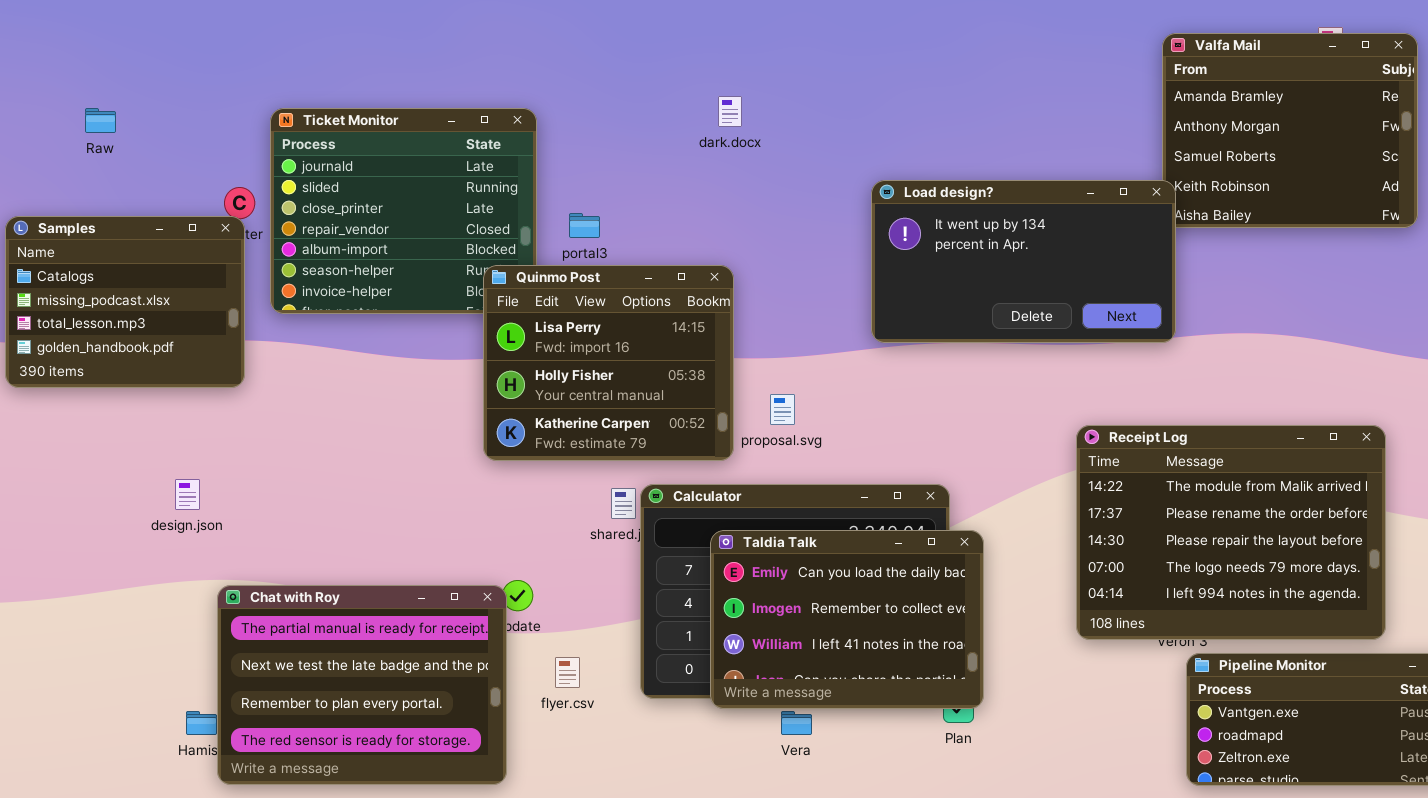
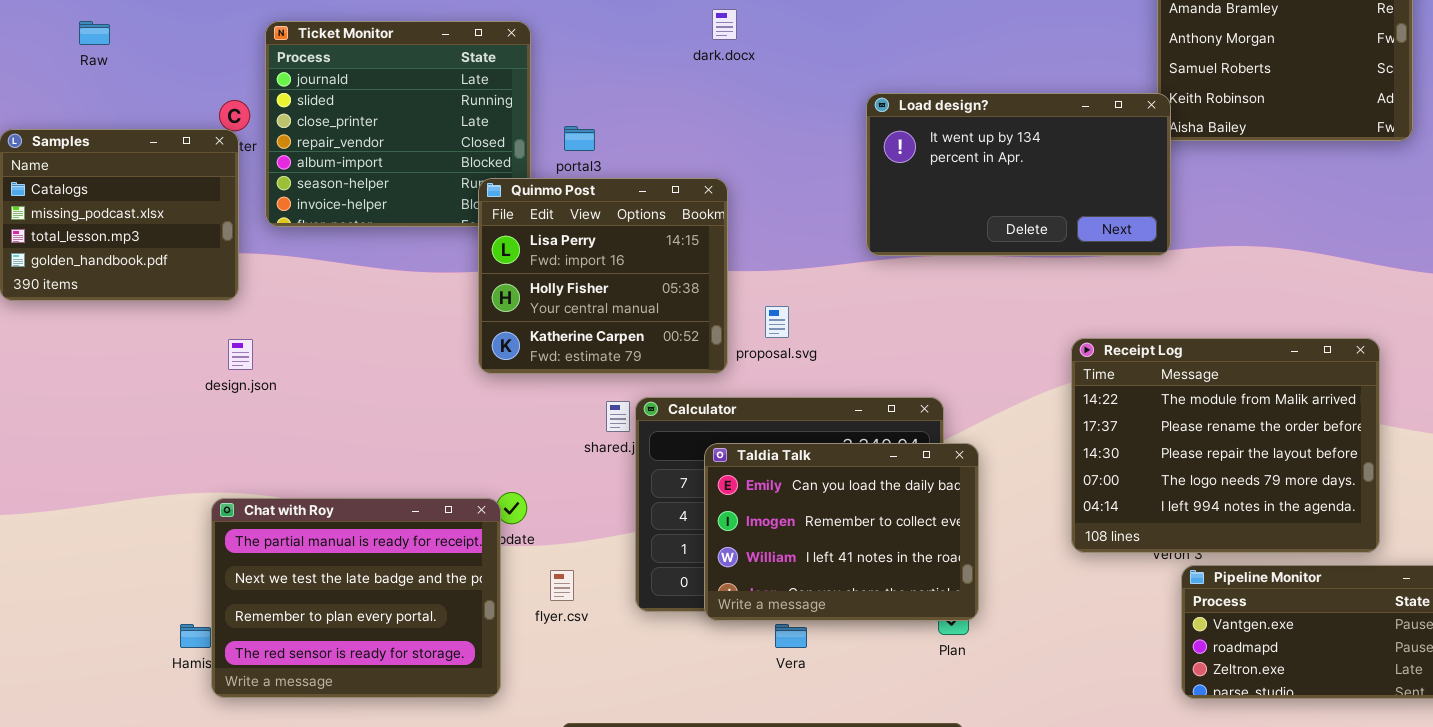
design.json: [175,479,200,510] -> [228,339,253,370], moved

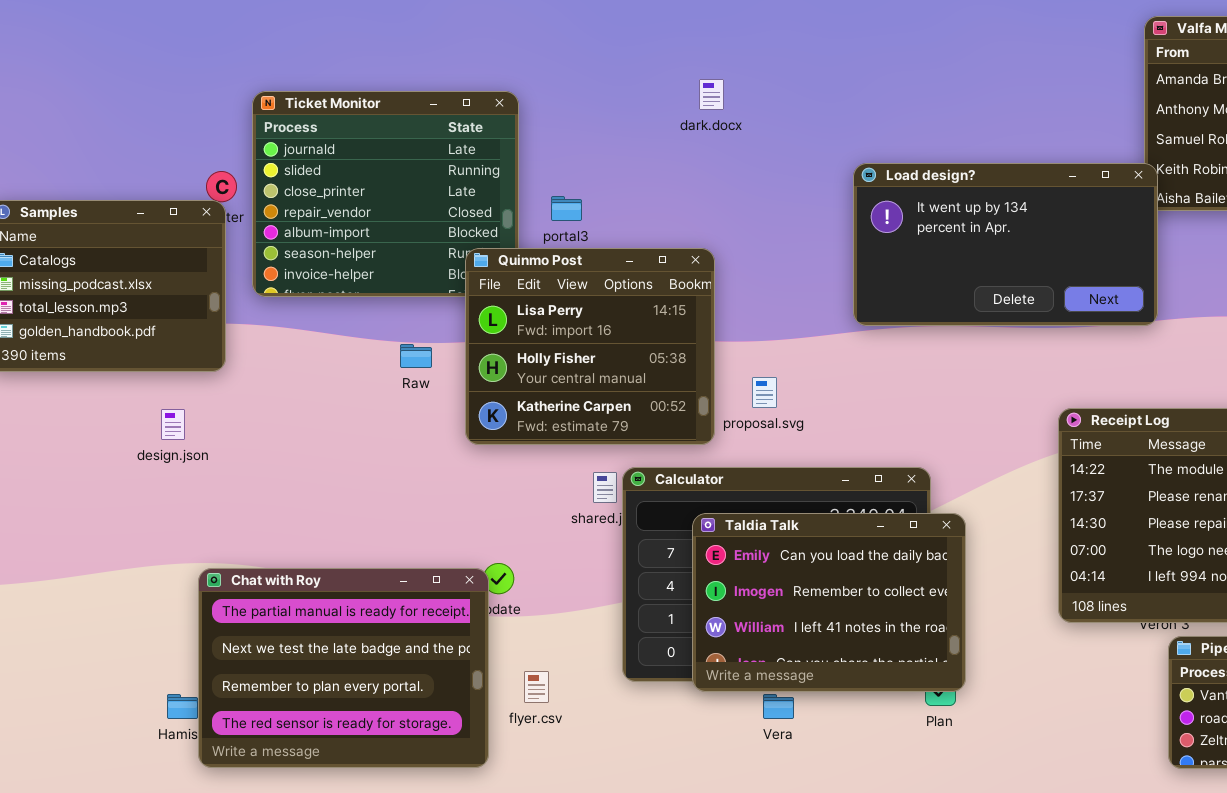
Raw: [79,21,110,45] -> [400,344,432,368], moved
design.json: [228,339,253,370] -> [161,409,185,440], moved
flyer.csv: [550,570,574,601] -> [524,671,549,703], moved

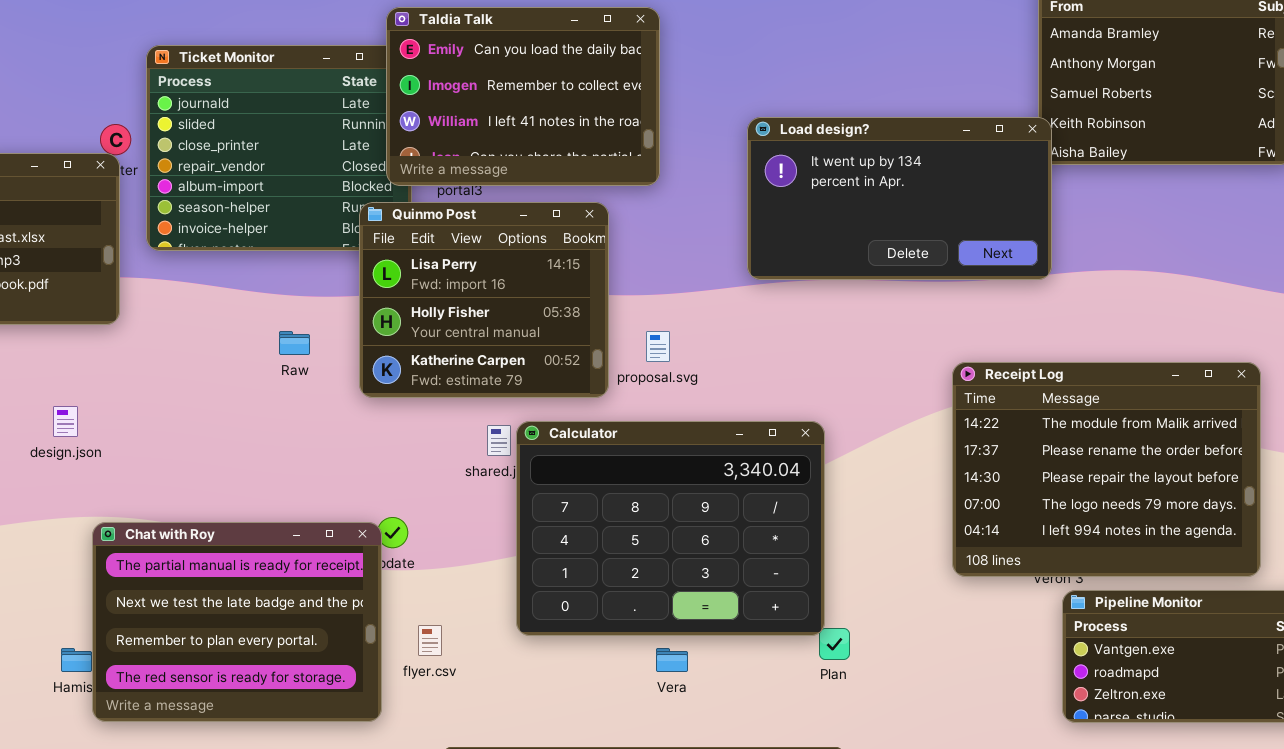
Raw: [400,344,432,368] -> [279,331,310,355], moved
design.json: [161,409,185,440] -> [53,406,78,437], moved
Taldia Talk: [692,513,966,692] -> [386,7,660,186], moved

